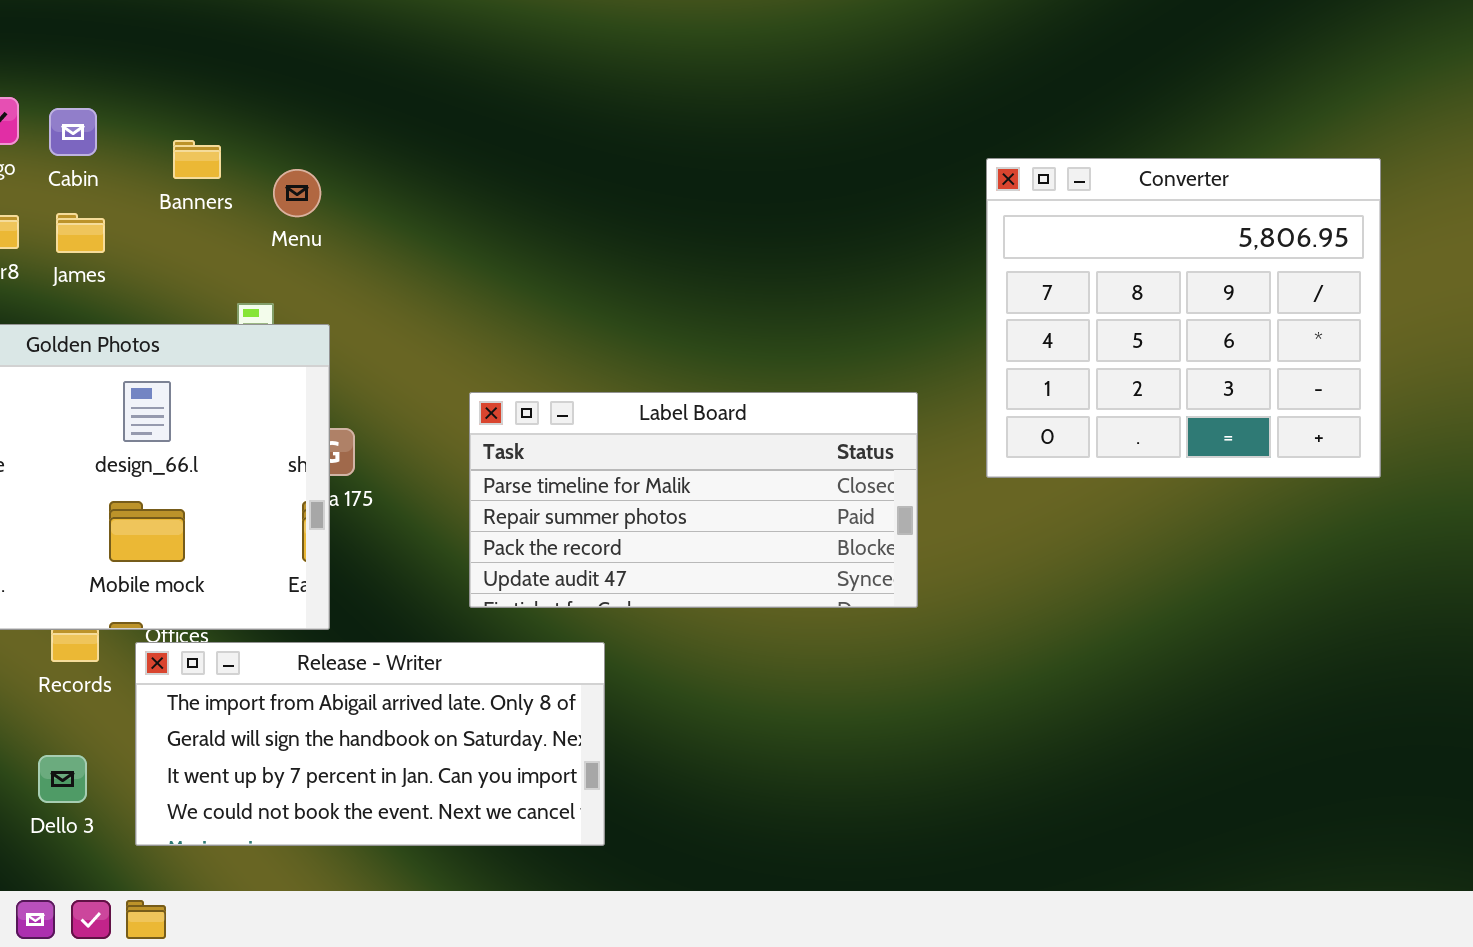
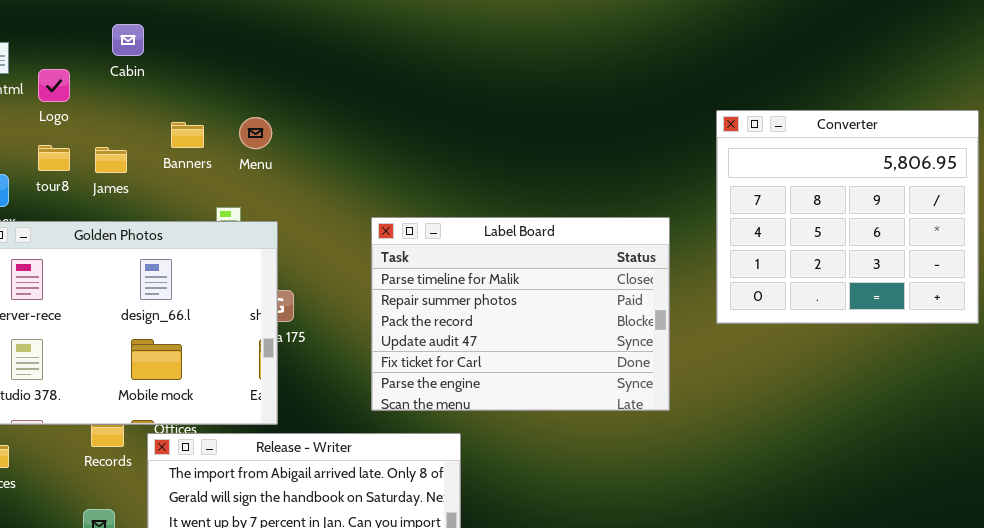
Cabin: [49,108,97,156] -> [112,24,144,56], moved
Banners: [173,140,221,179] -> [171,122,204,148], moved
Label Board: [469,392,918,608] -> [371,217,670,411], resized

